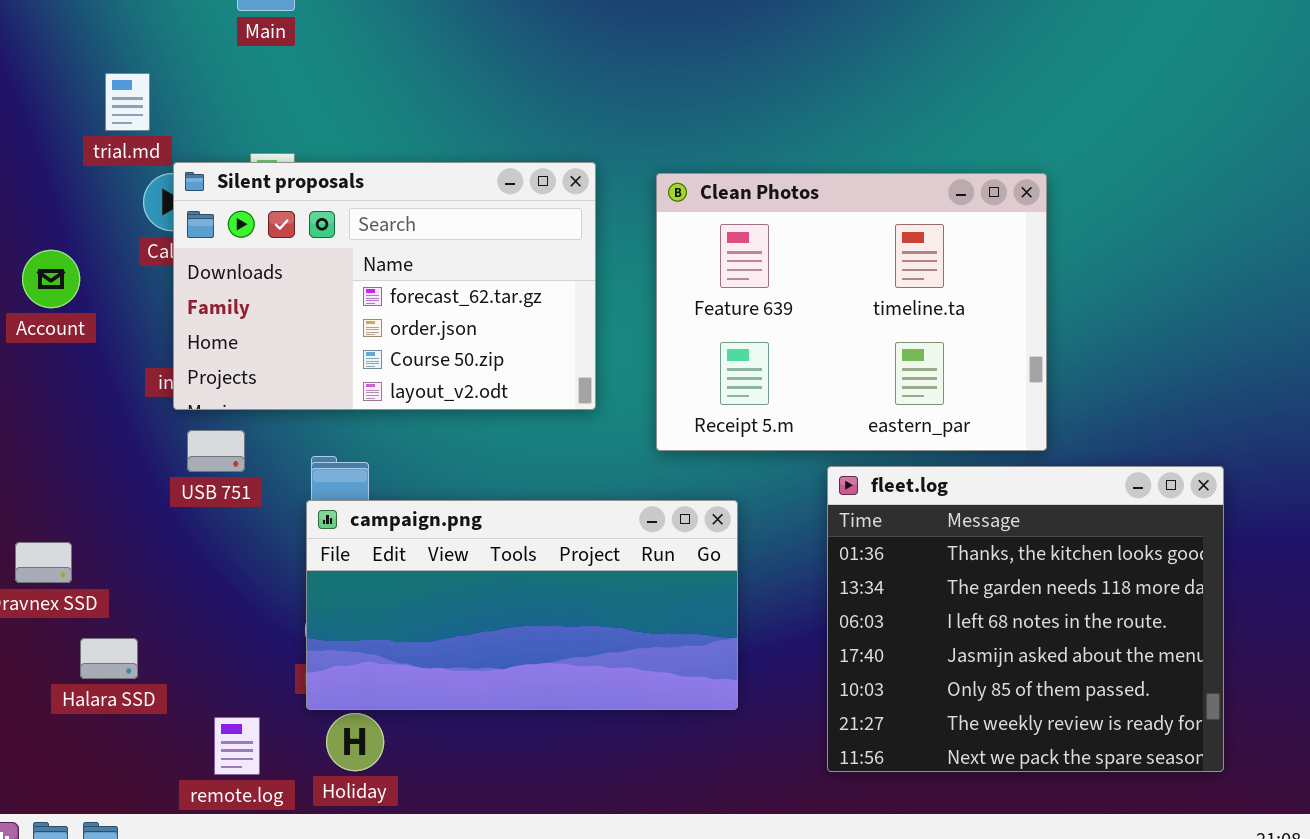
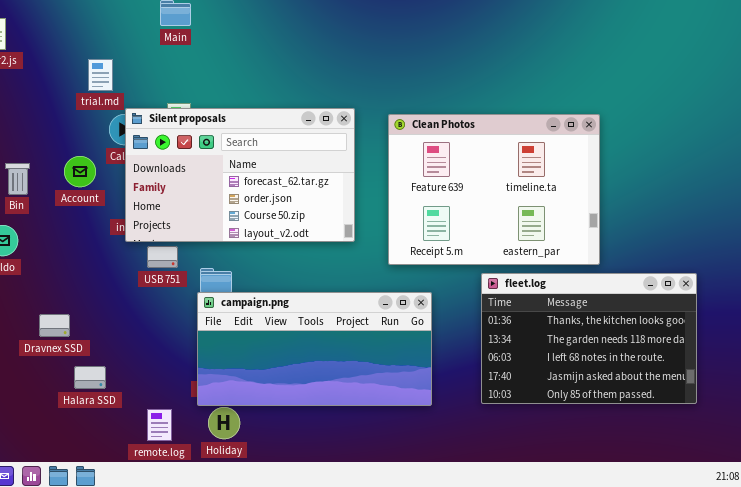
Account: [22,250,80,308] -> [64,156,96,187], moved
USB 751: [187,430,245,472] -> [147,246,178,268], moved
fleet.log: [827,466,1224,772] -> [481,273,697,404], resized

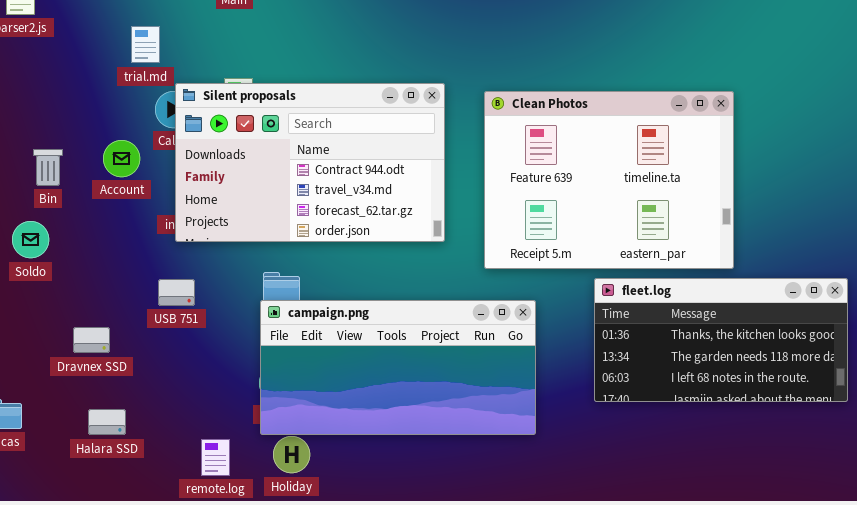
Silent proposals: [125,108,355,242] -> [175,83,445,242], scrolled up 2 rows
USB 751: [147,246,178,268] -> [158,279,195,306], moved
fleet.log: [481,273,697,404] -> [594,278,848,402], resized
Halara SSD: [74,366,106,389] -> [88,409,126,435], moved

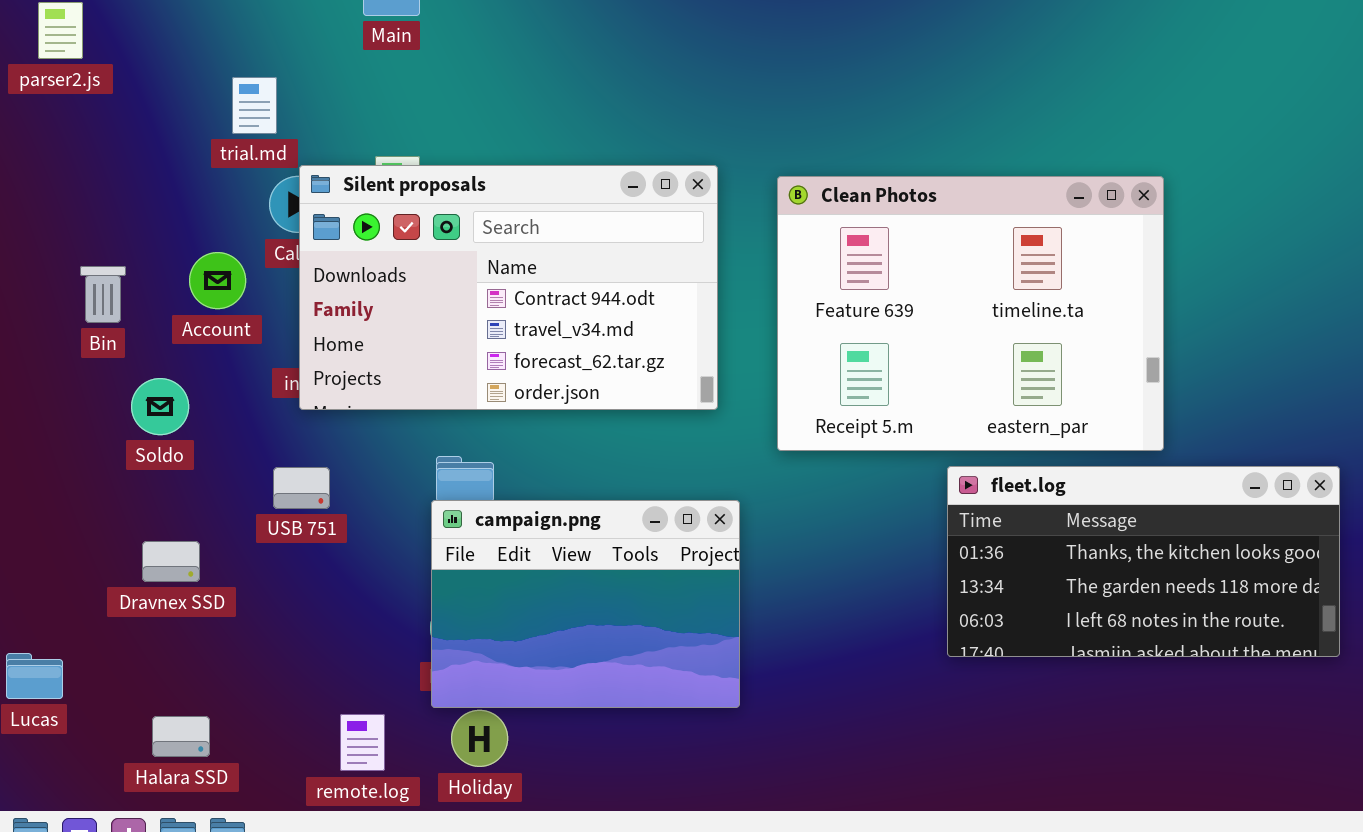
Soldo: [12,221,49,258] -> [131,378,189,435], moved
campaign.png: [260,300,536,435] -> [431,500,740,708], resized
Halara SSD: [88,409,126,435] -> [152,716,210,757], moved

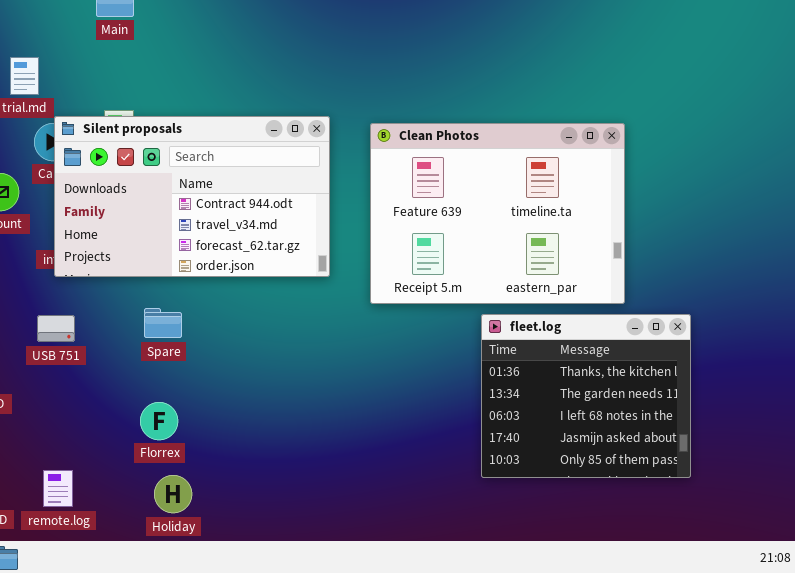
fleet.log: [947,466,1340,657] -> [481,314,691,478], resized
campaign.png: [431,500,740,708] -> none, closed
remote.log: [340,714,385,771] -> [43,470,73,507], moved

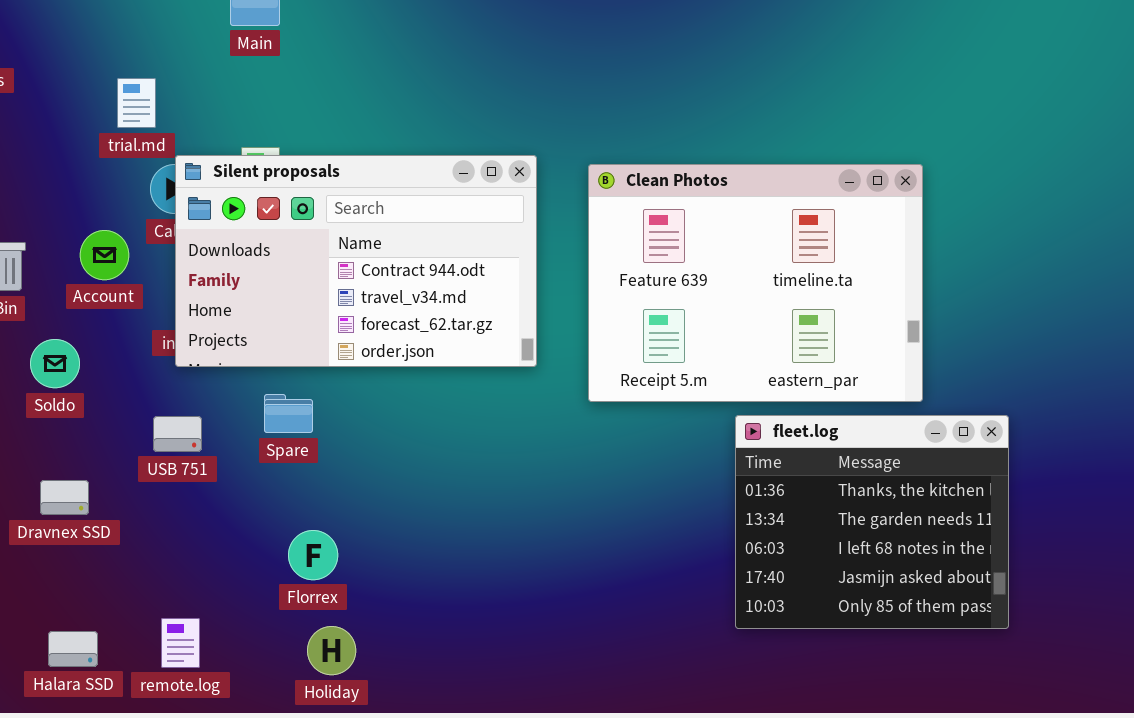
Spare: [144,308,182,338] -> [264,394,313,433], moved

